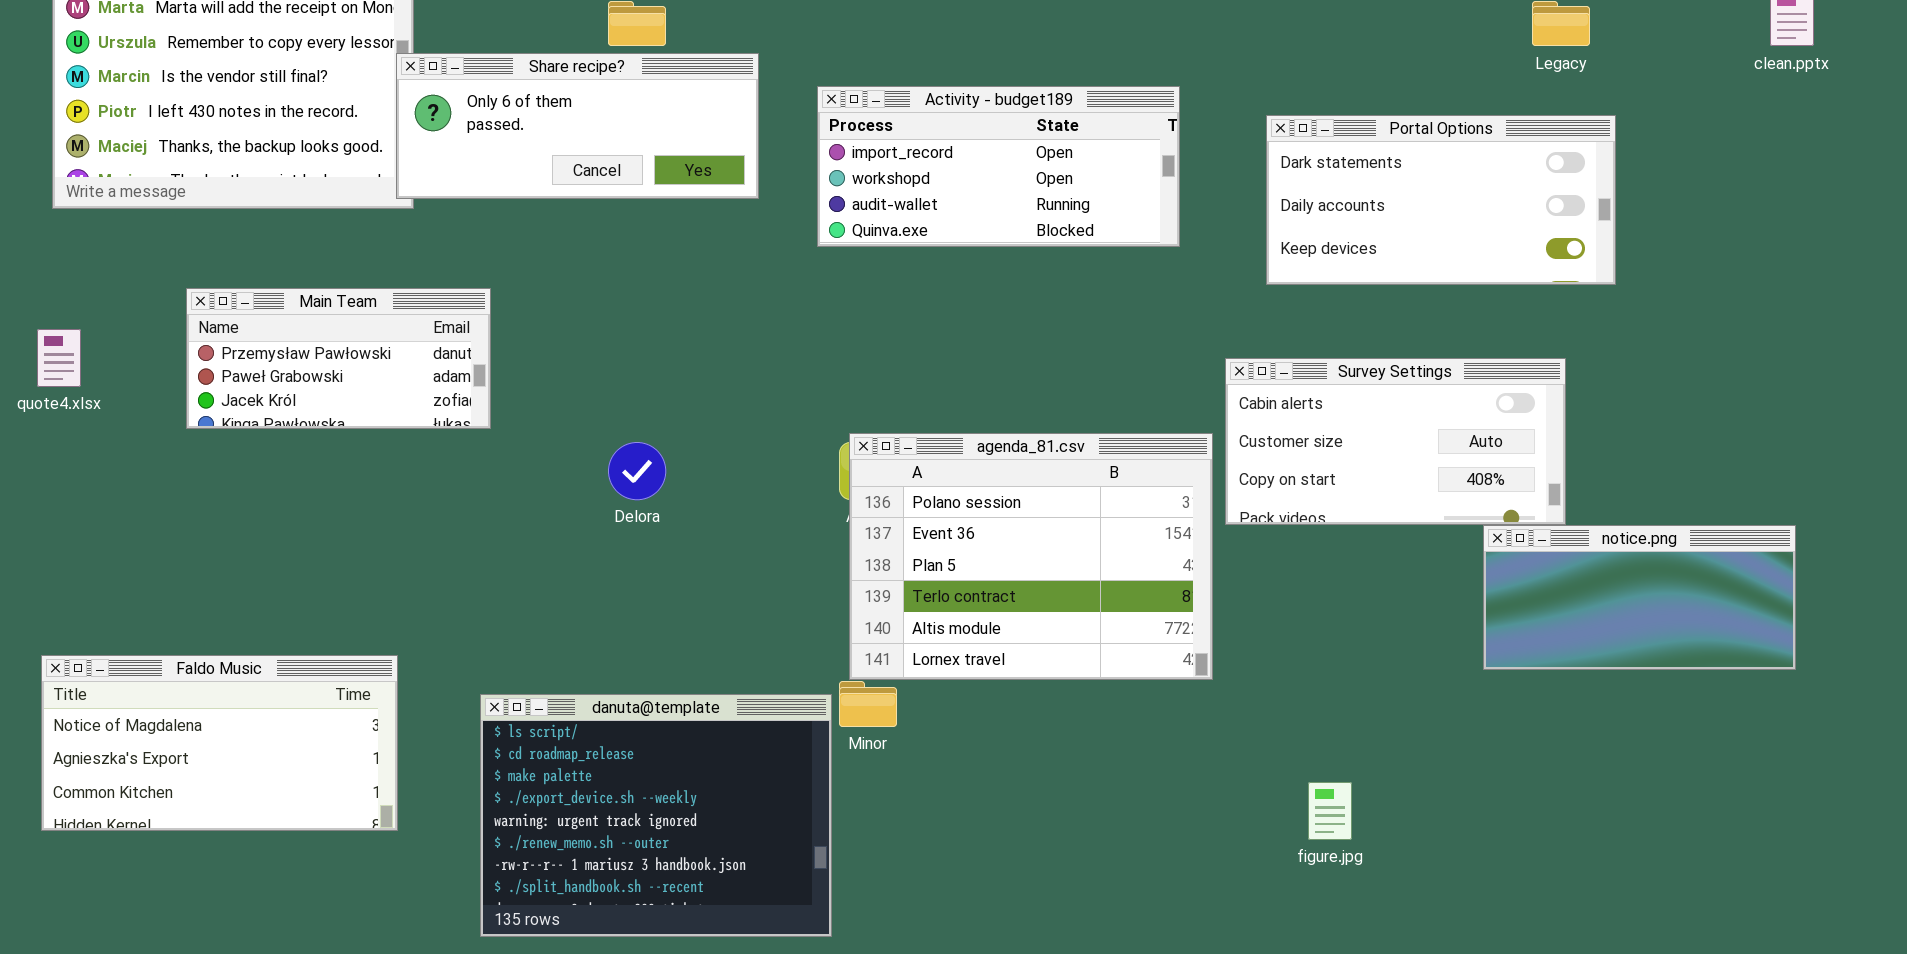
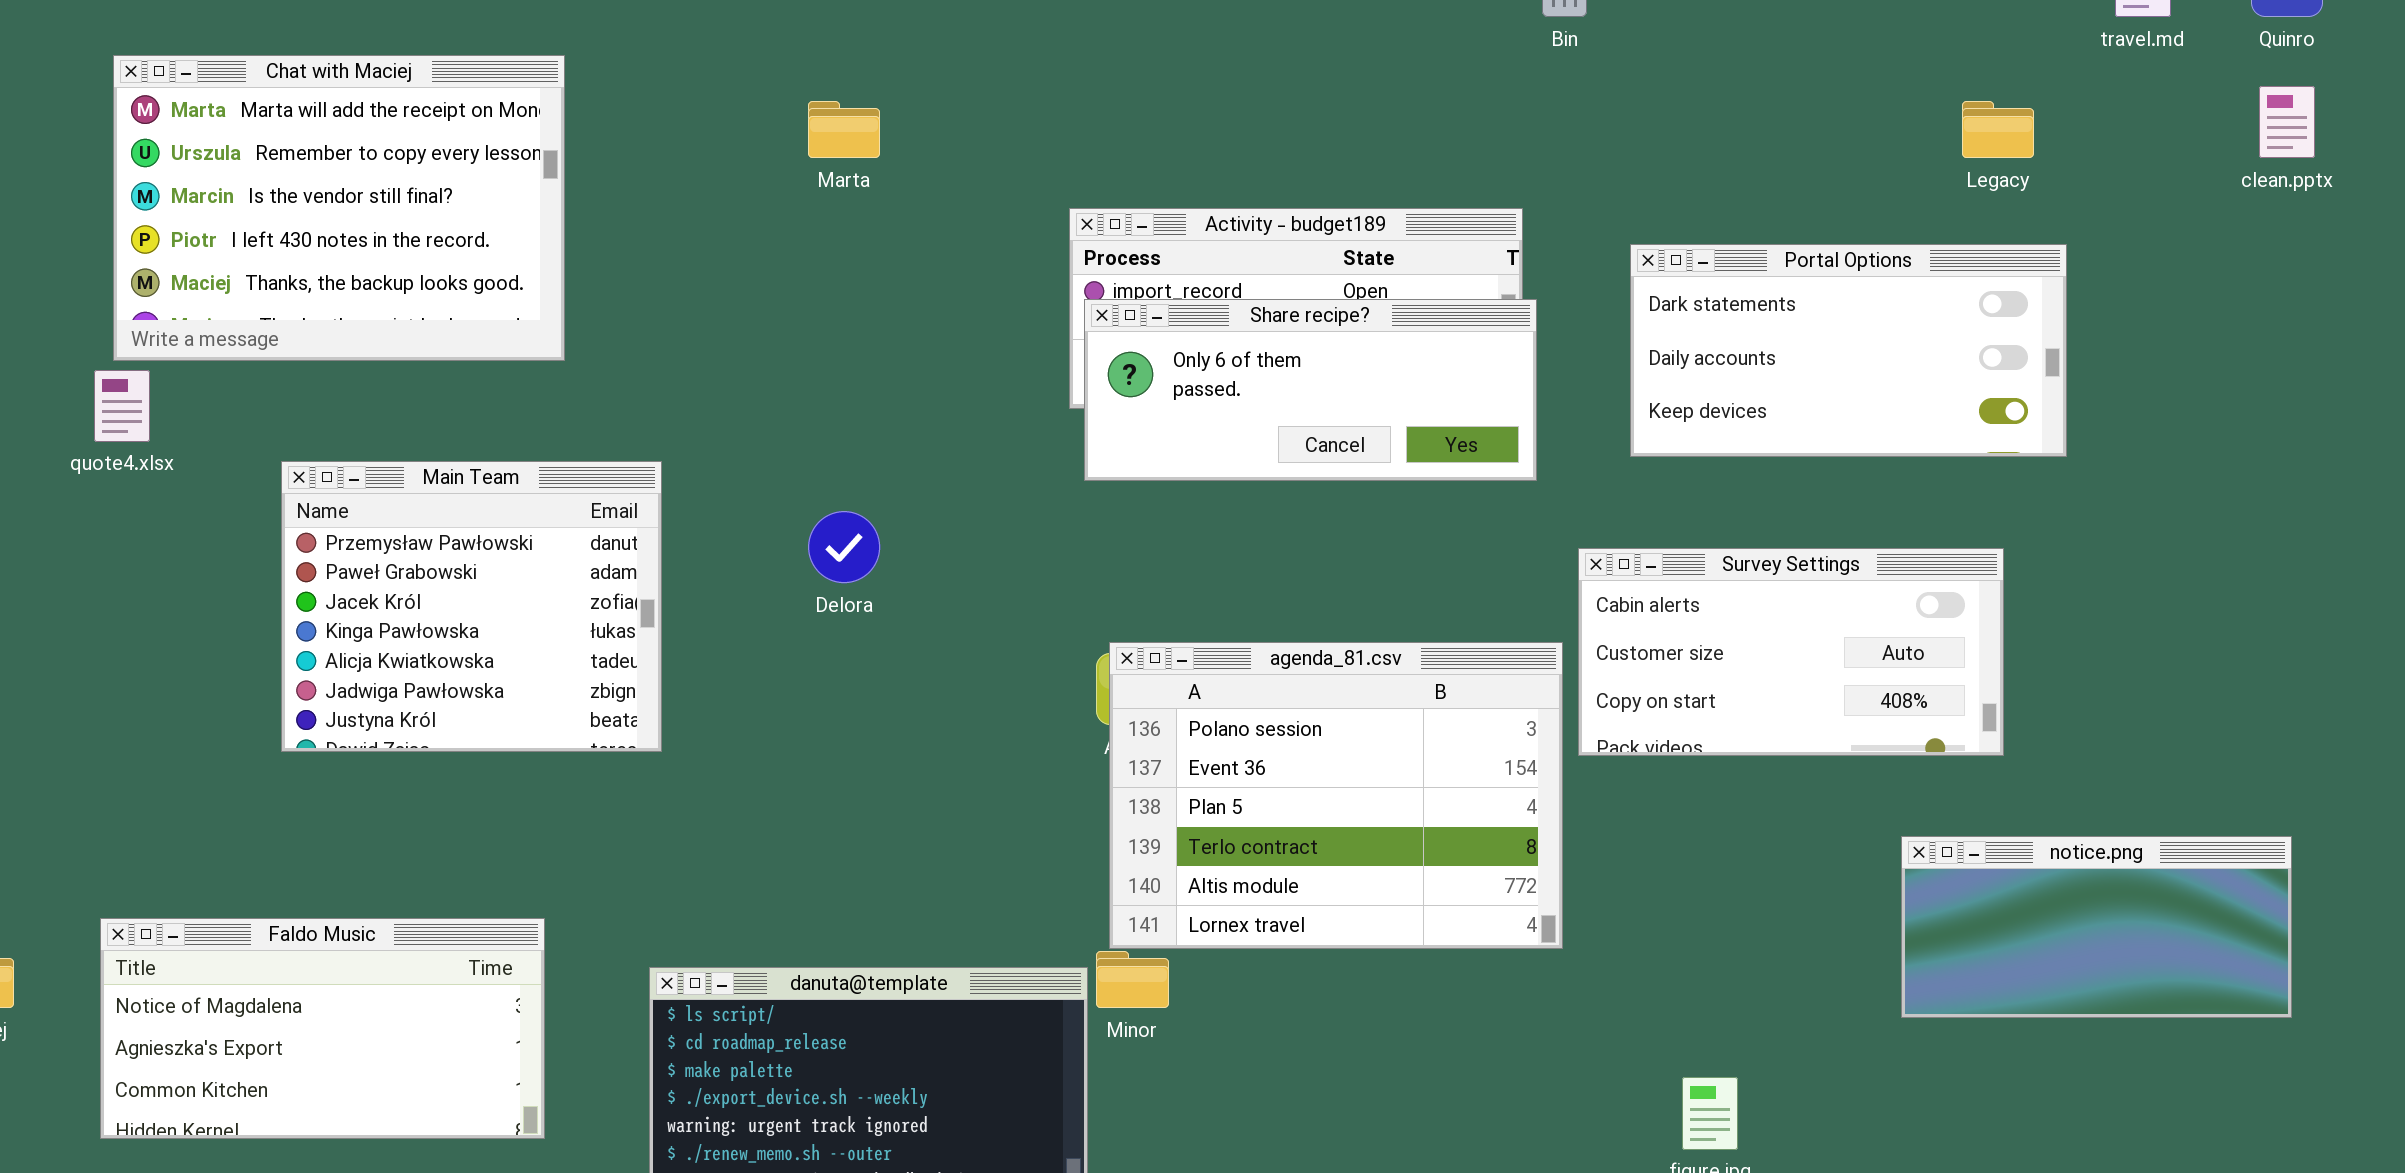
Share recipe?: [396,53,759,199] -> [1084,299,1537,481], moved
Main Team: [186,288,491,429] -> [281,461,662,752], resized
quote4.xlsx: [37,329,81,387] -> [94,370,150,442], moved
Delora: [608,442,666,500] -> [808,511,880,583], moved
notice.png: [1483,525,1796,670] -> [1901,836,2292,1018], moved

